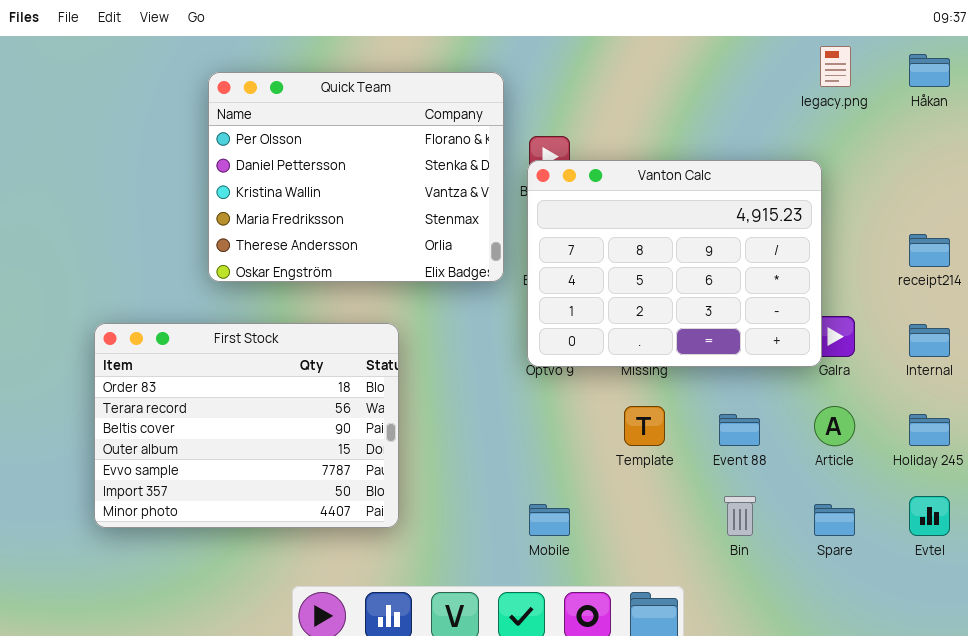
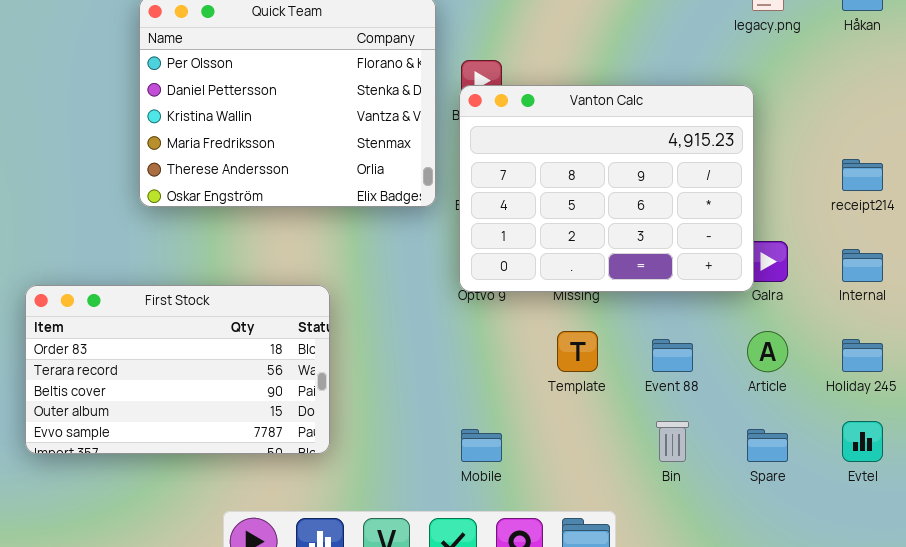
First Stock: [94,323,399,528] -> [25,285,330,454], resized

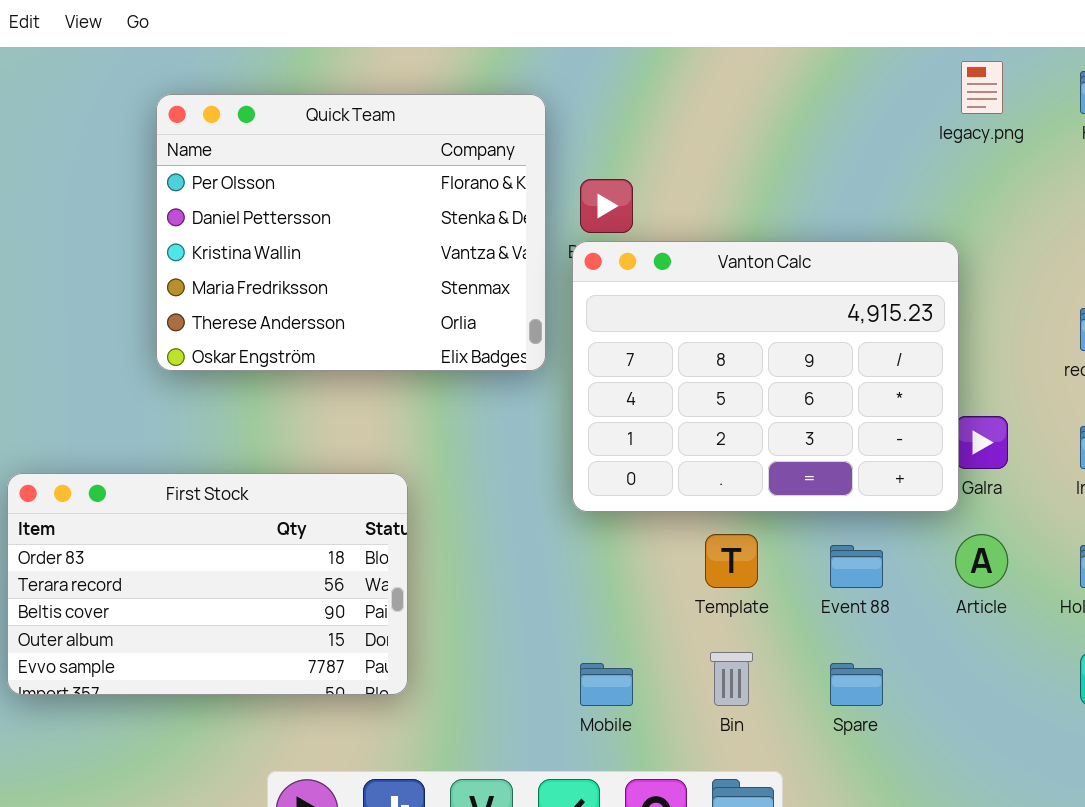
Vanton Calc: [459,85,754,292] -> [572,241,959,512], moved
Bin: [656,421,689,462] -> [710,652,753,706], moved
Spare: [747,429,788,462] -> [830,663,883,706], moved

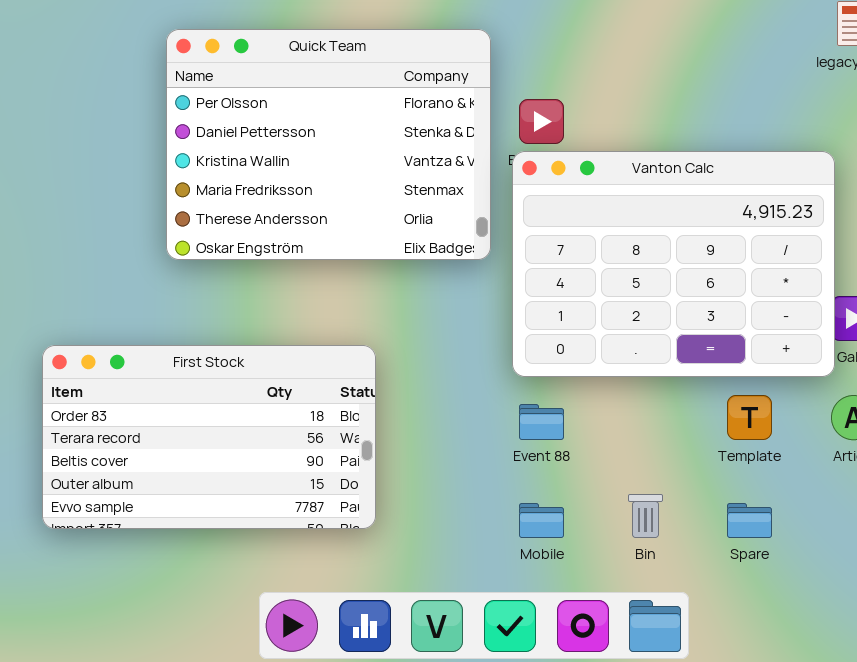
Template: [705,534,758,588] -> [727,395,772,440], moved
Event 88: [830,545,883,588] -> [519,404,564,440], moved

